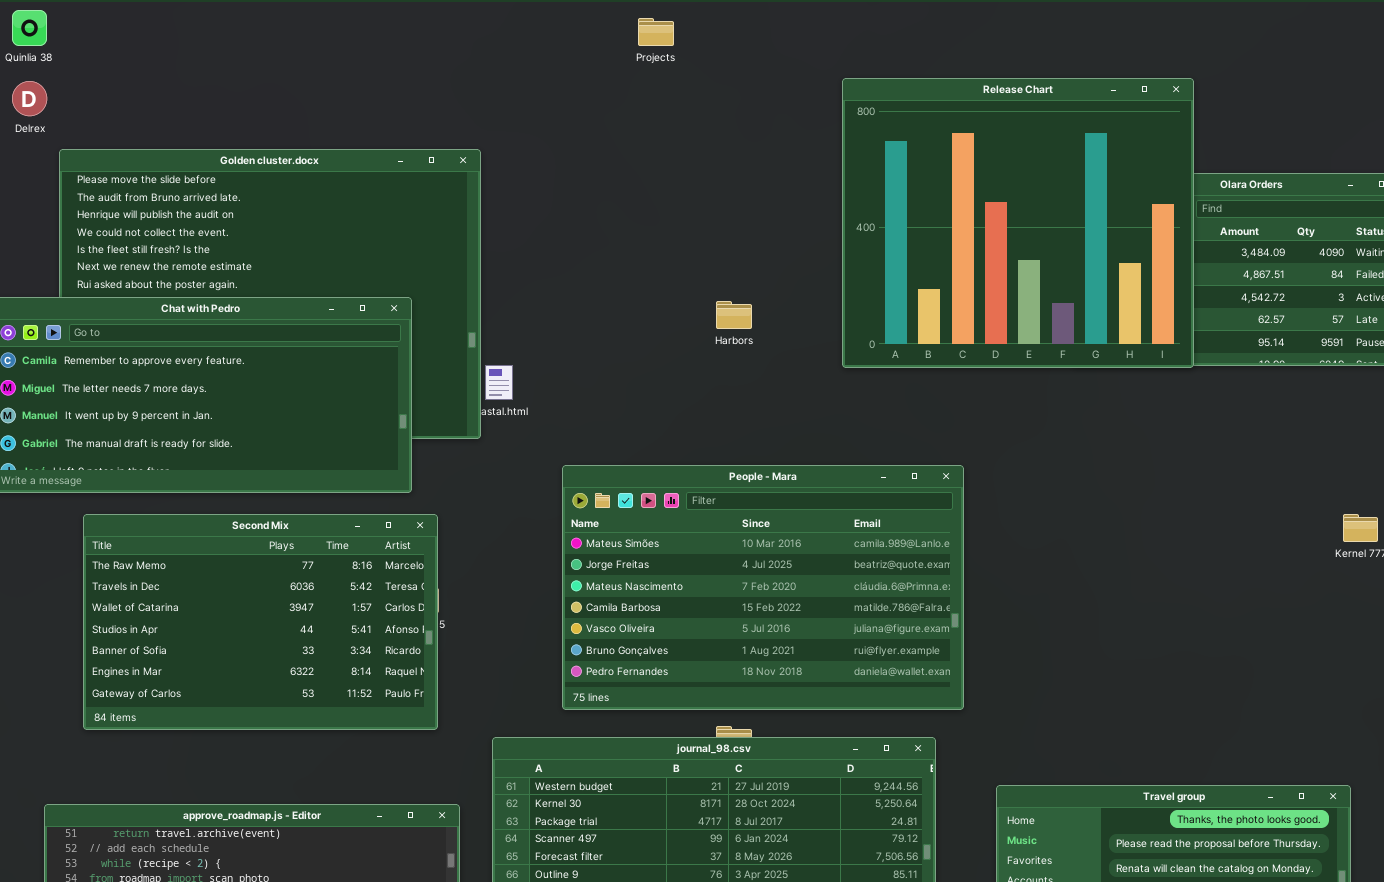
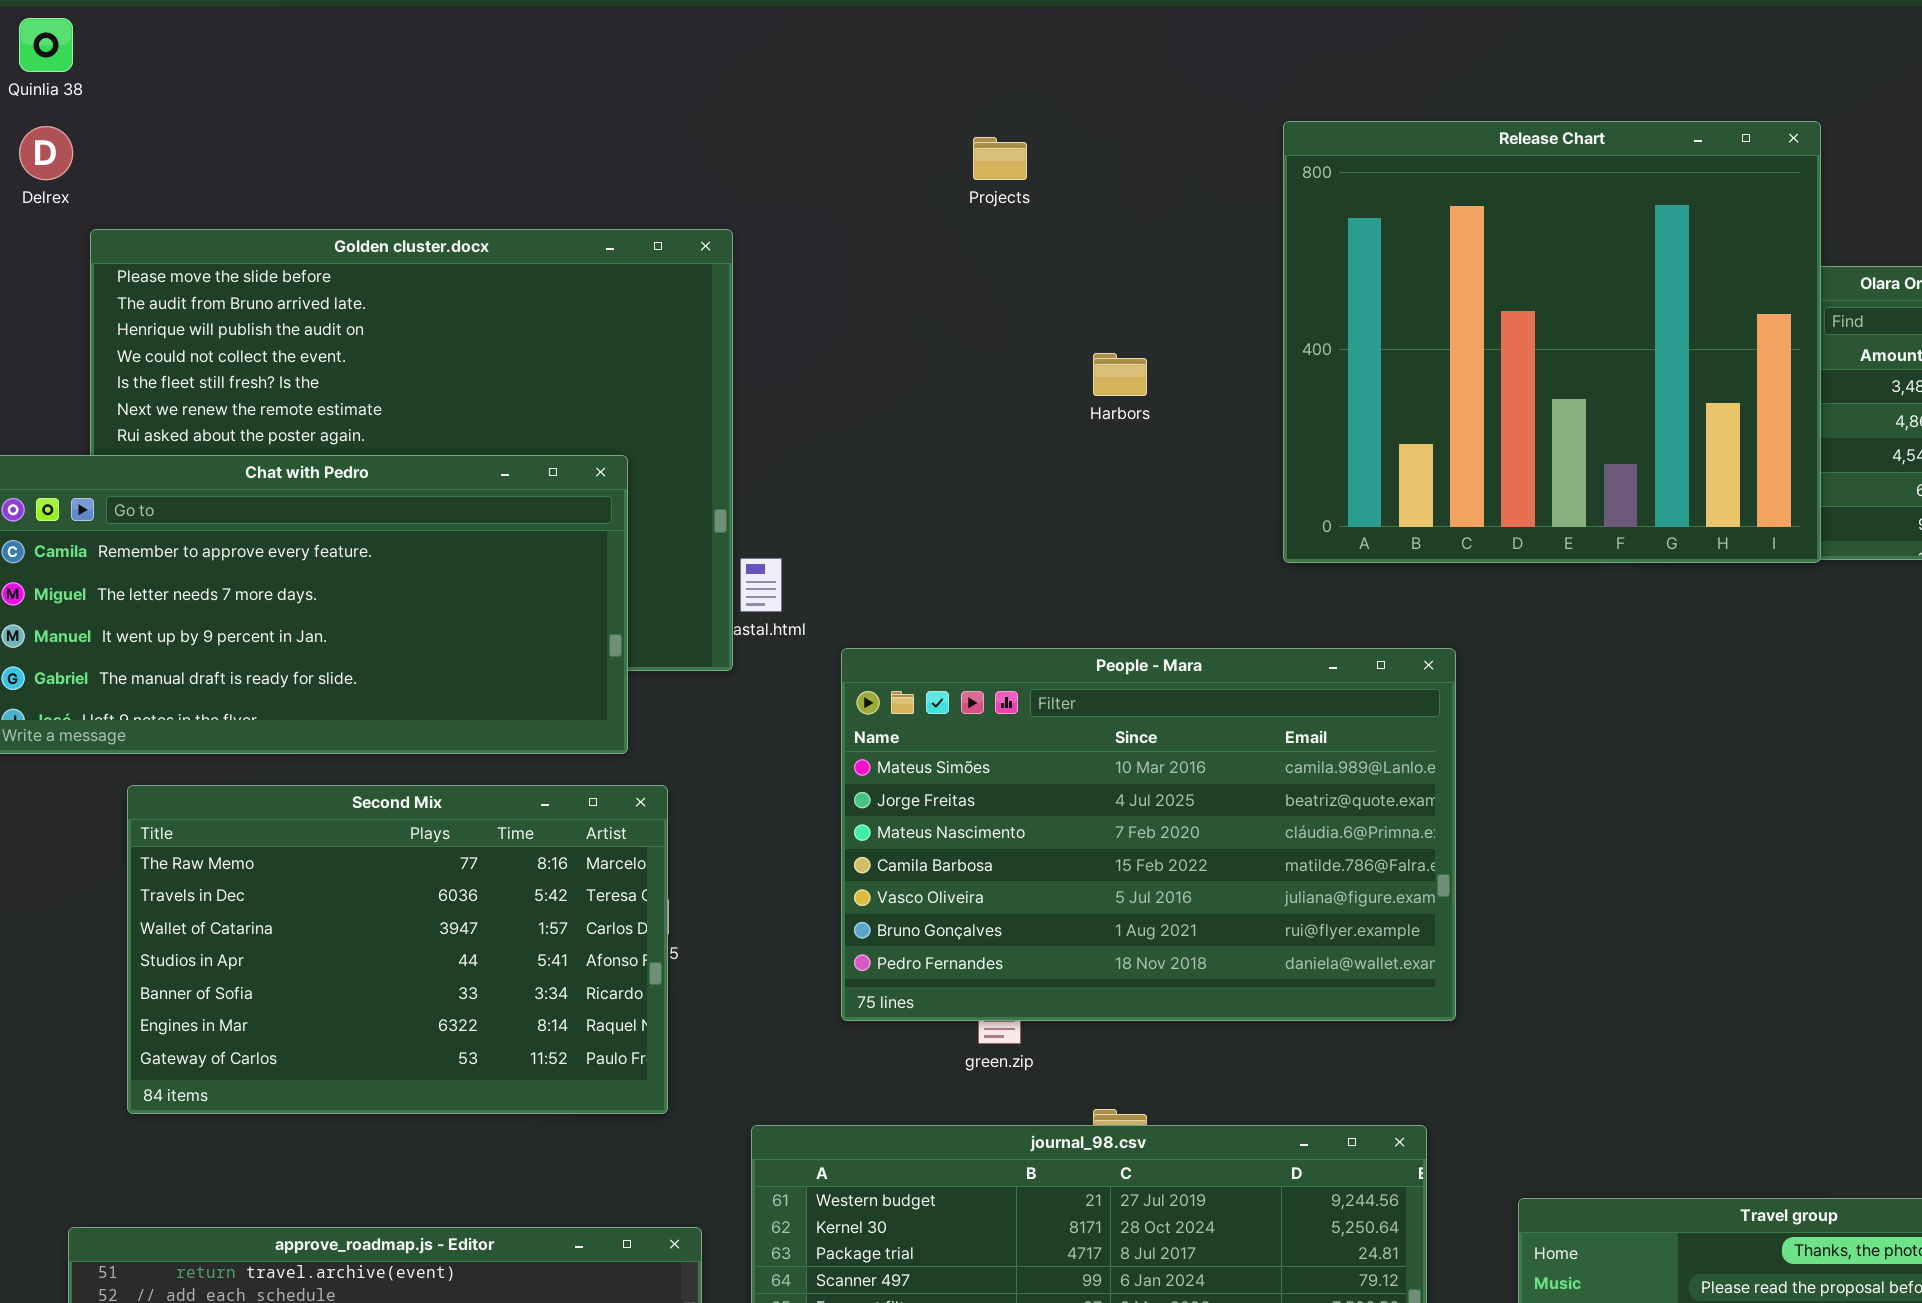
Projects: [638,18,674,46] -> [973,137,1027,180], moved
Harbors: [716,301,752,329] -> [1093,353,1147,396], moved
People - Mara: [562,465,964,710] -> [841,648,1456,1021], moved

